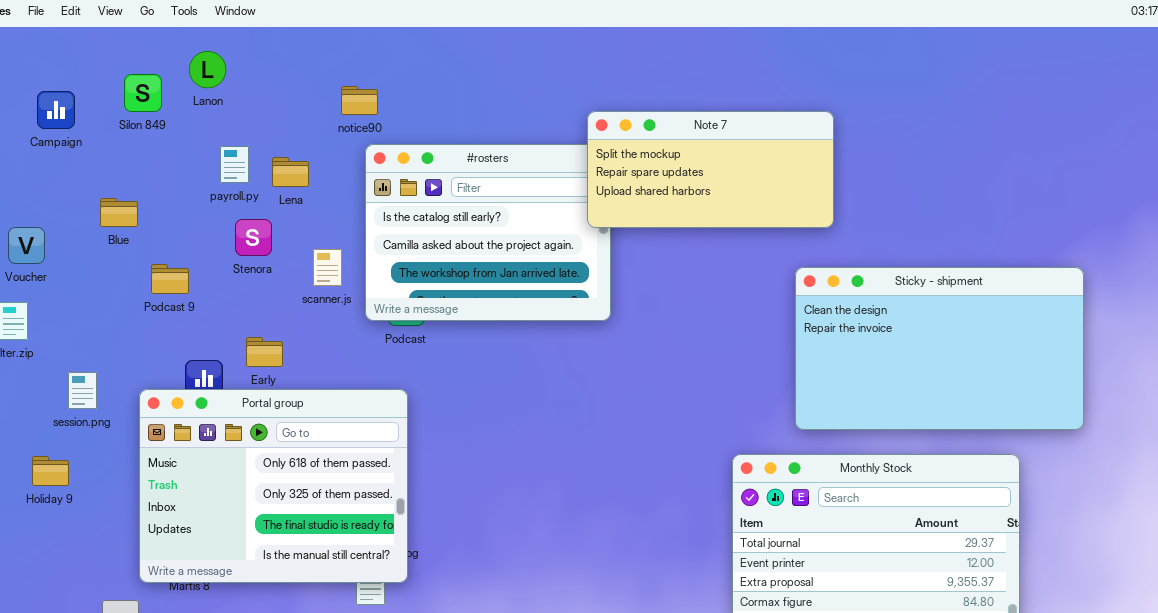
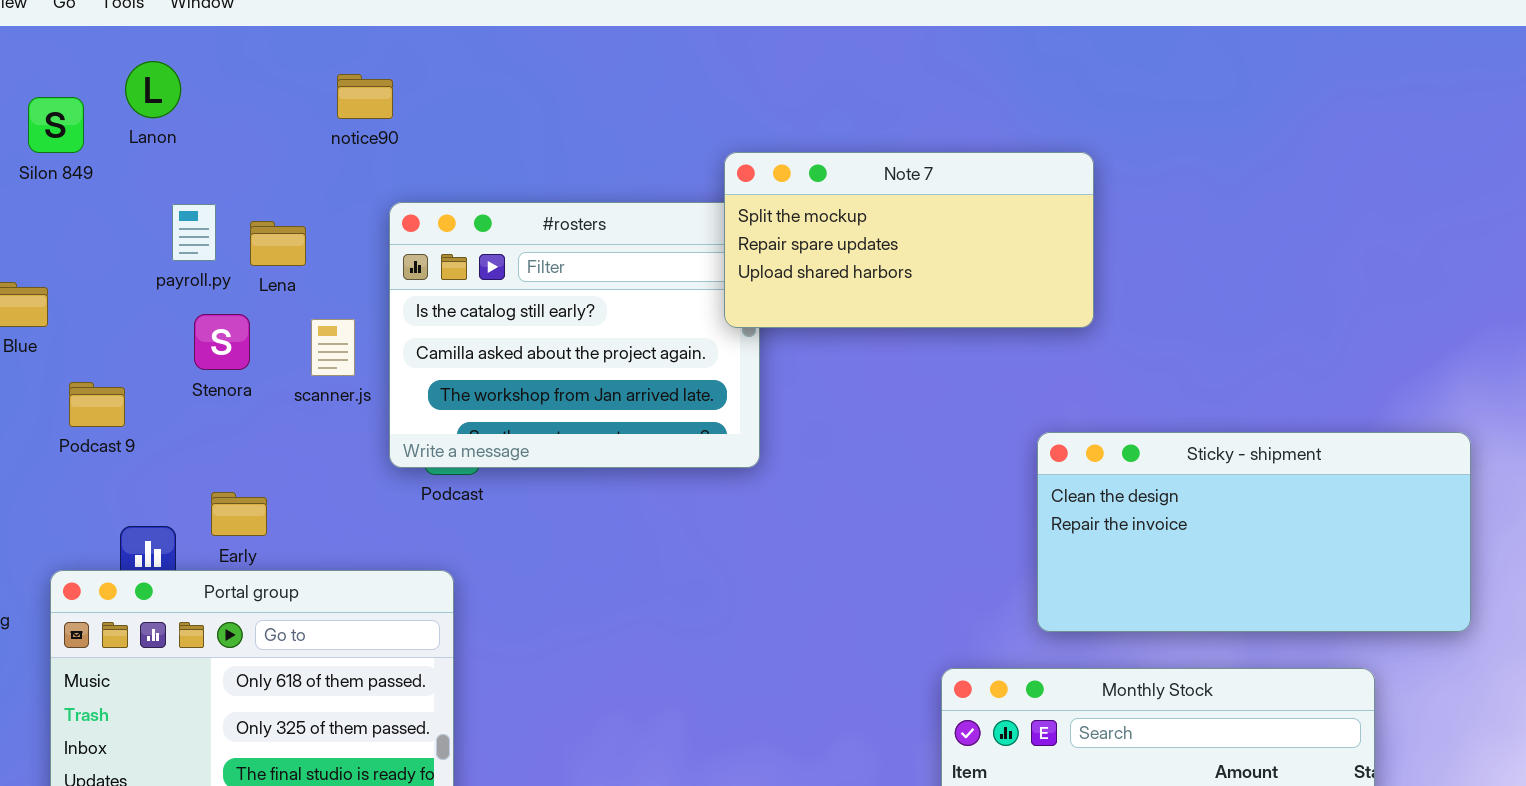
notice90: [341,86,378,115] -> [337,74,393,119], moved
scanner.js: [313,249,342,286] -> [311,319,355,376], moved
Sticky - shipment: [795,267,1084,430] -> [1037,432,1471,632], resized

